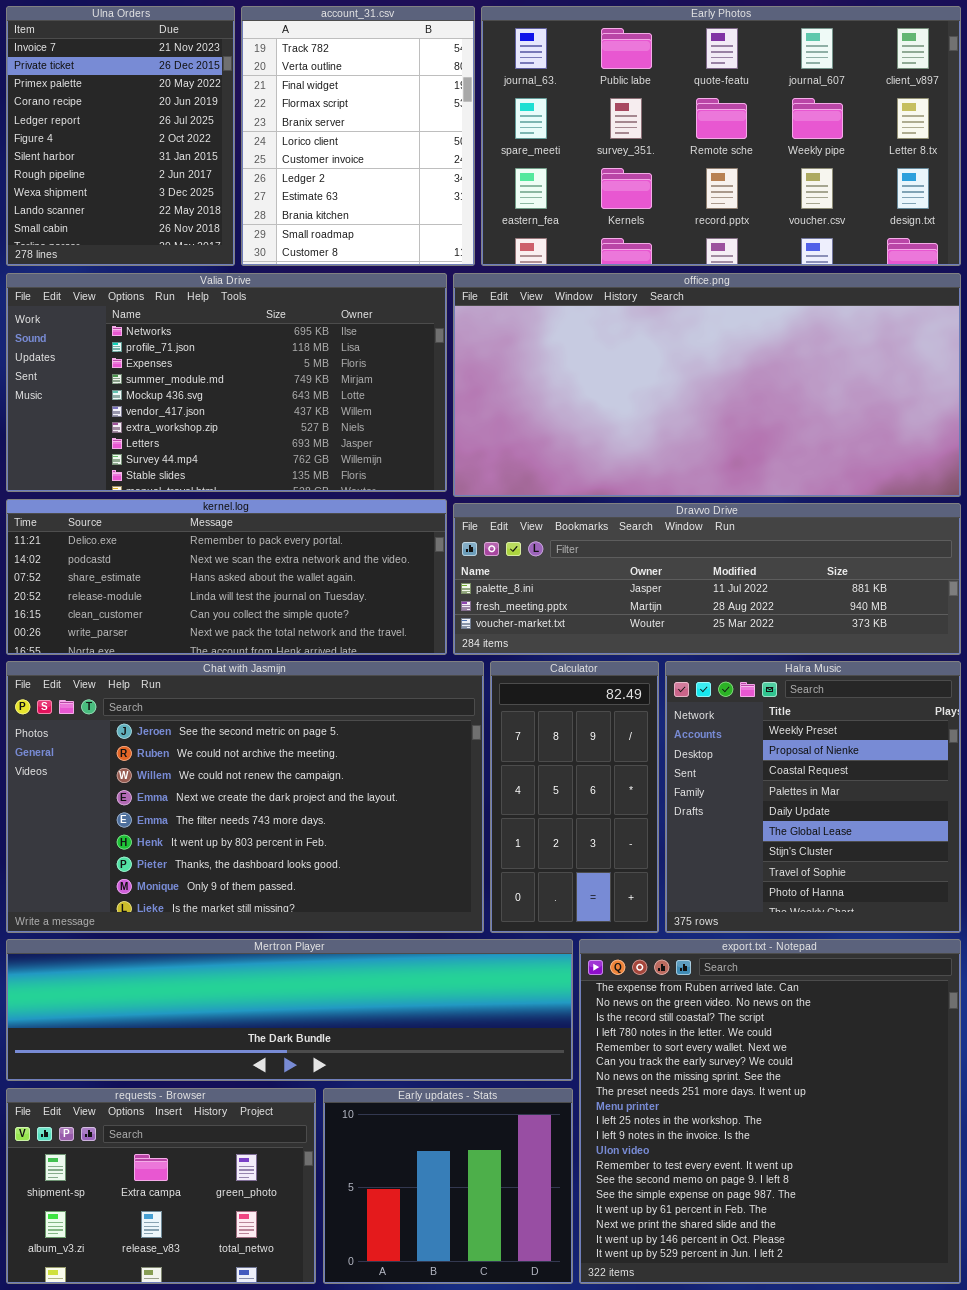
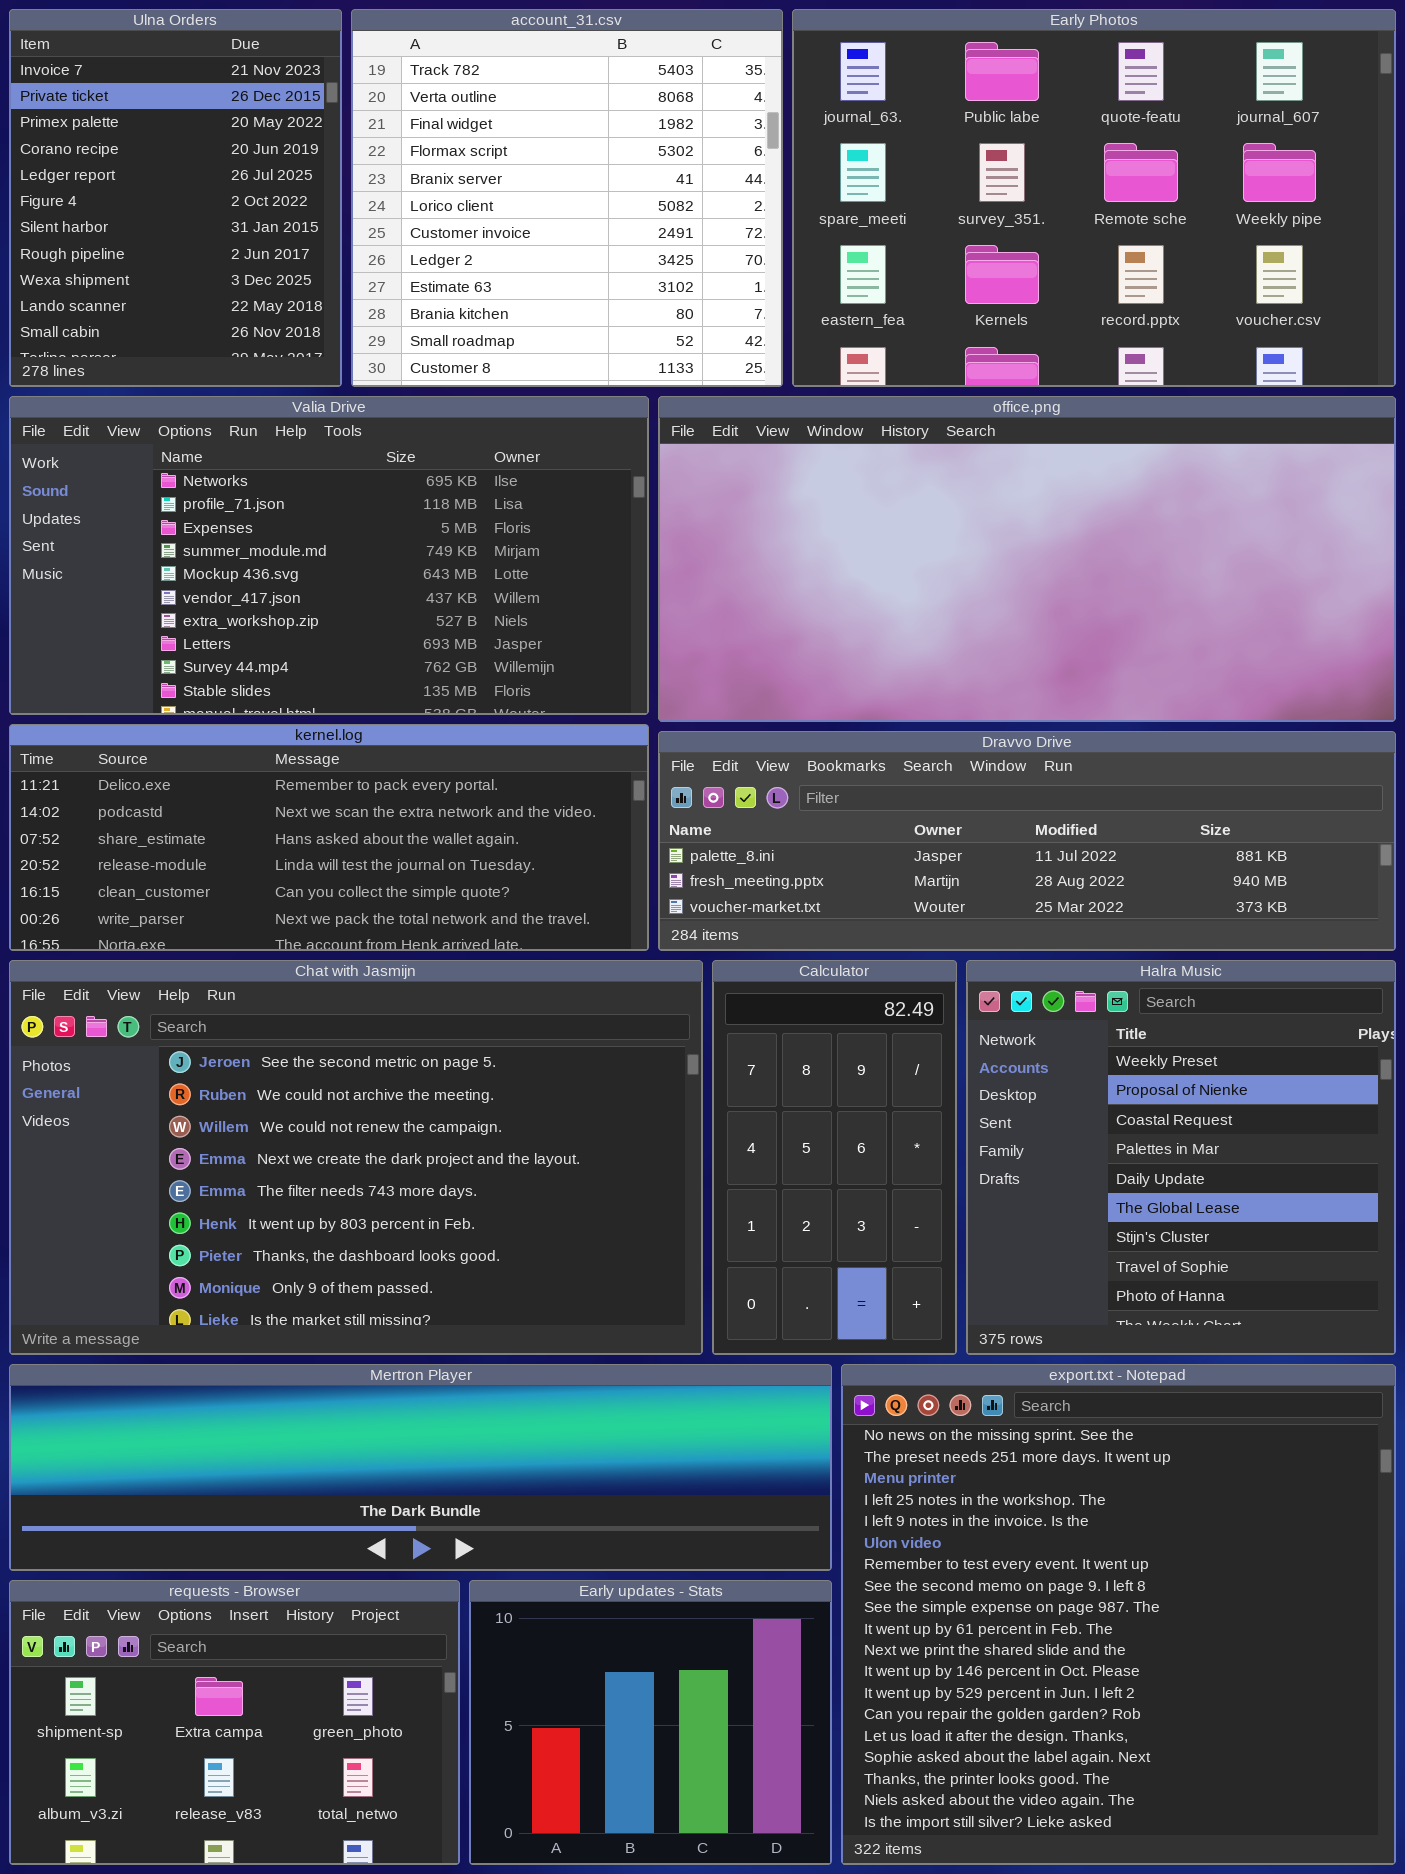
account_31.csv: [241,6,475,266] -> [351,9,783,387], resized
Early Photos: [481,6,961,266] -> [792,9,1396,387], resized
export.txt - Notepad: [579,939,961,1284] -> [841,1364,1396,1865], scrolled down 6 rows

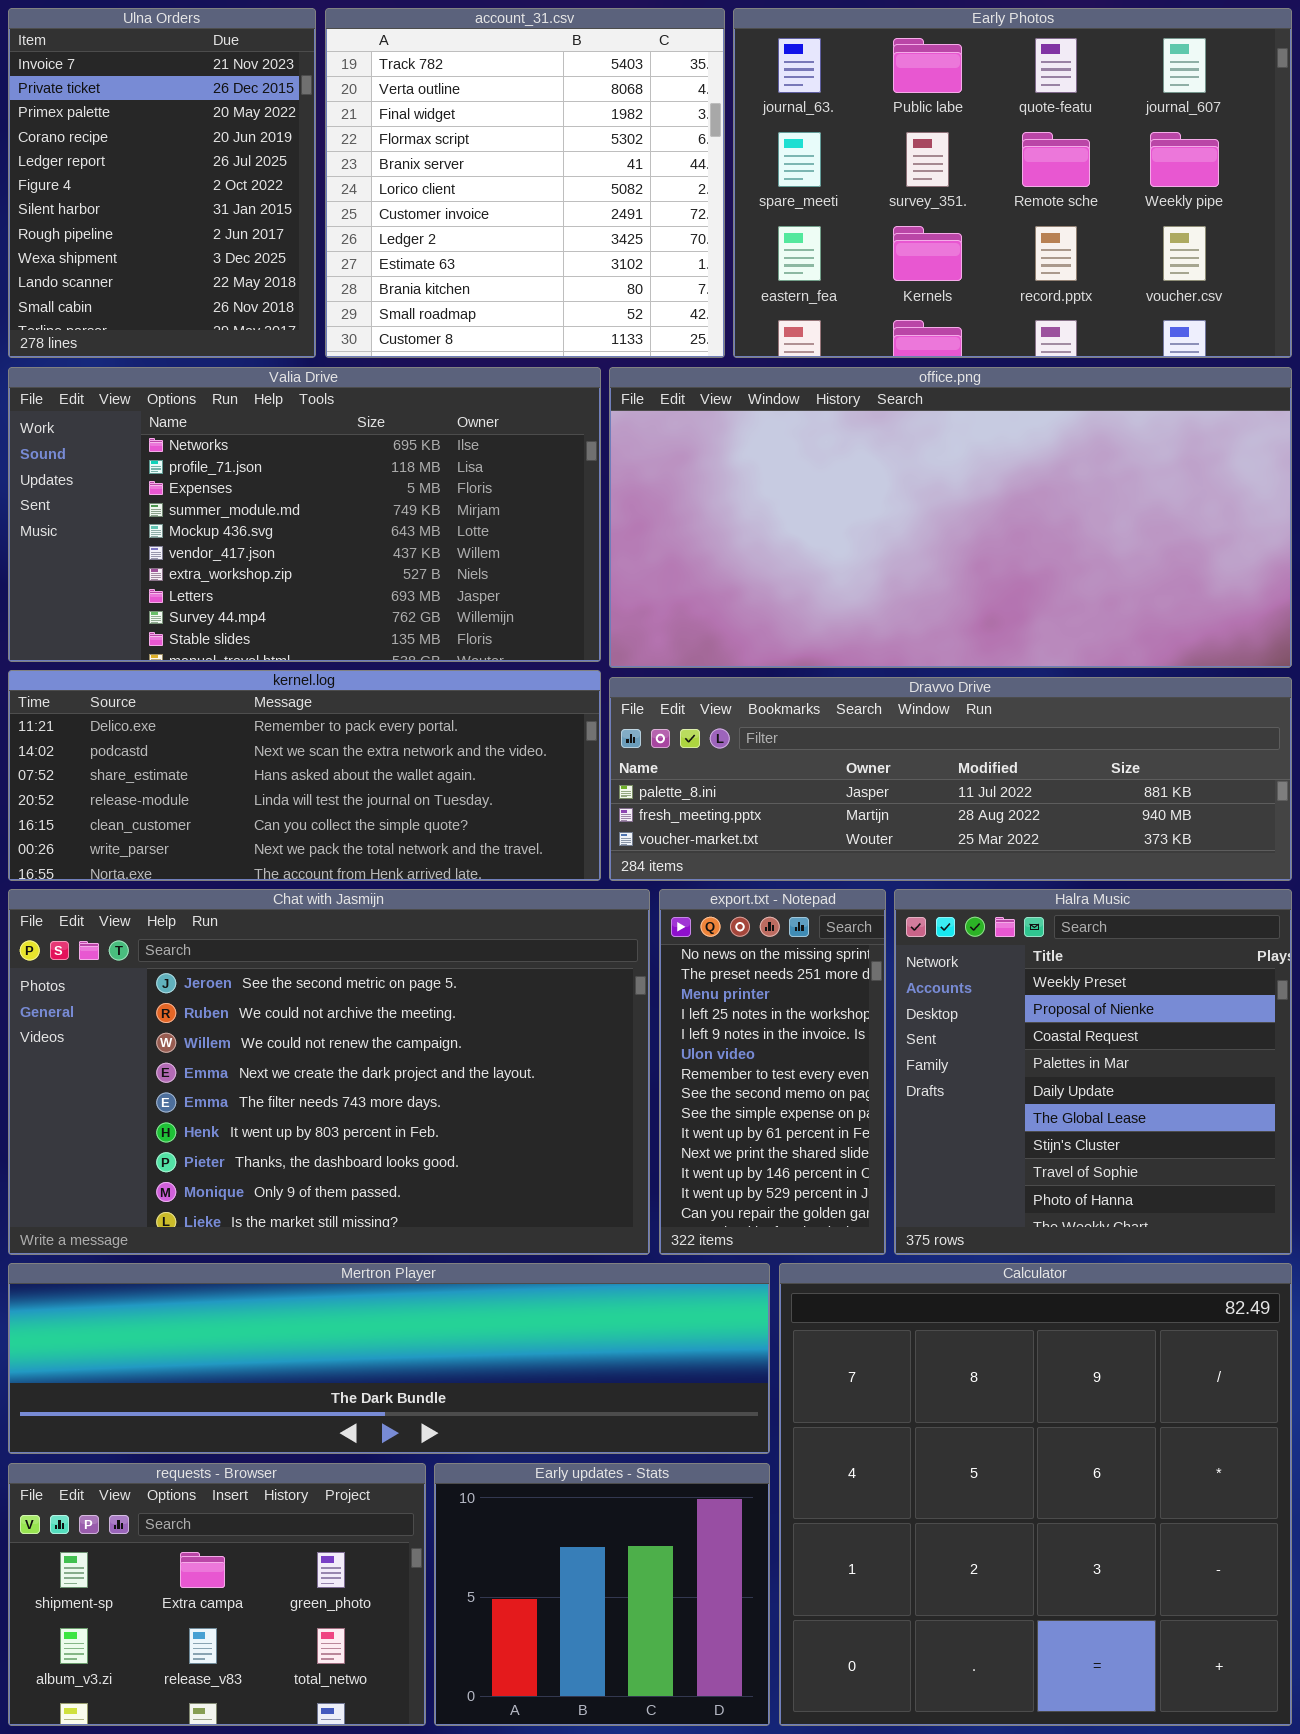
Calculator: [712,960,957,1355] -> [779,1263,1292,1726], moved, resized
export.txt - Notepad: [841,1364,1396,1865] -> [659,889,886,1255], moved, resized

